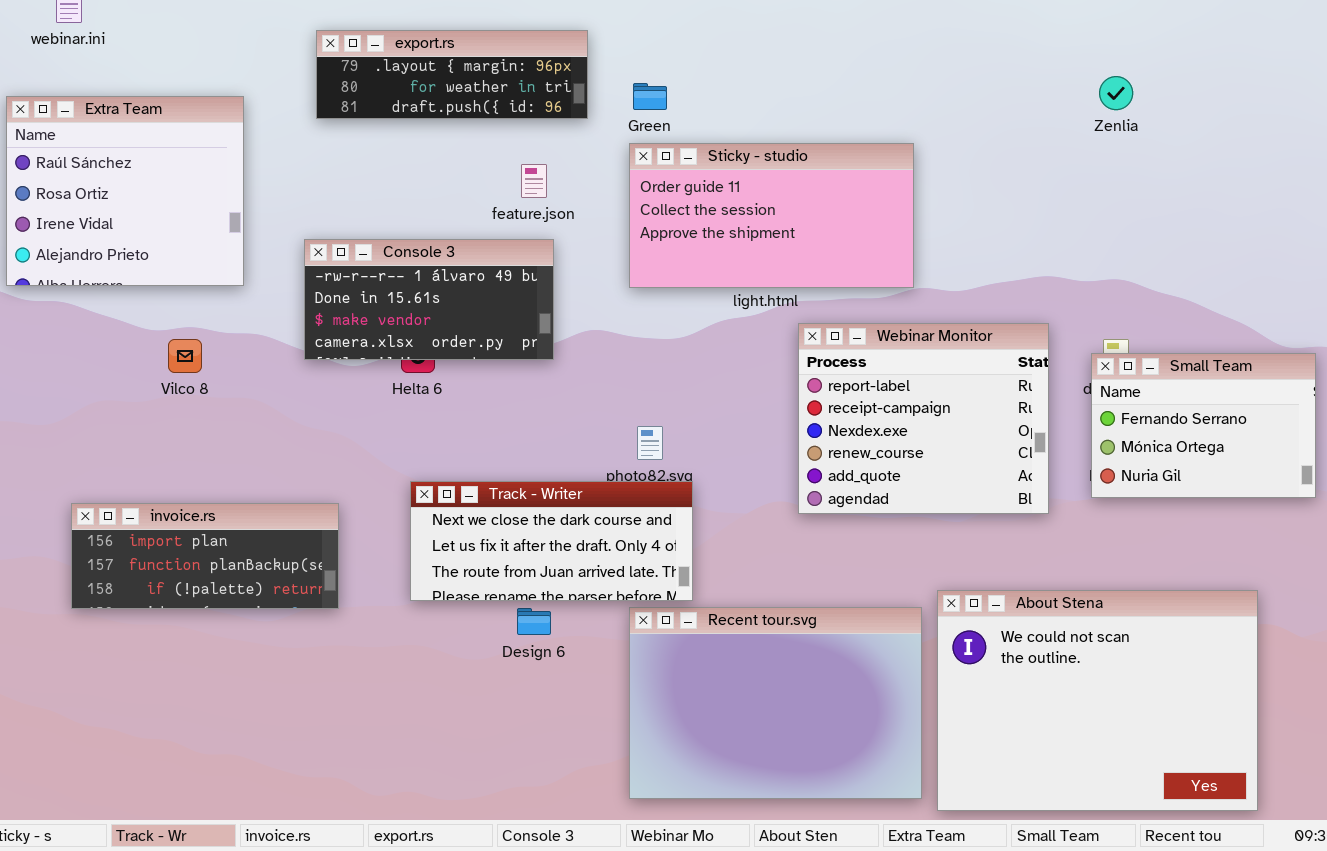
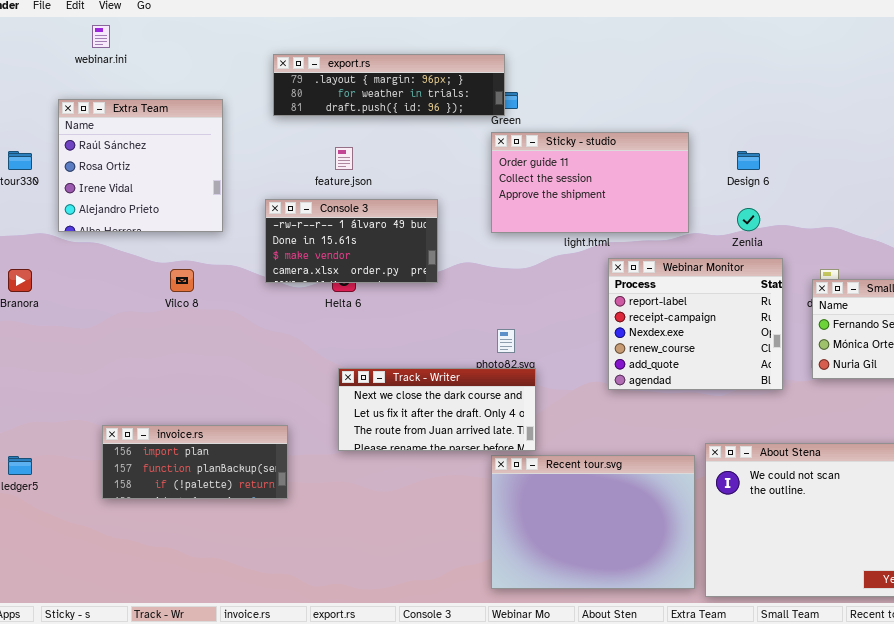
export.rs: [316,30,588,119] -> [273,54,505,116], resized
Zenlia: [1099,76,1133,110] -> [737,208,760,231], moved
feature.json: [521,164,547,198] -> [335,147,353,170], moved
invoice.rs: [71,503,339,609] -> [102,425,288,499], moved
Design 6: [517,608,551,635] -> [737,151,760,170], moved

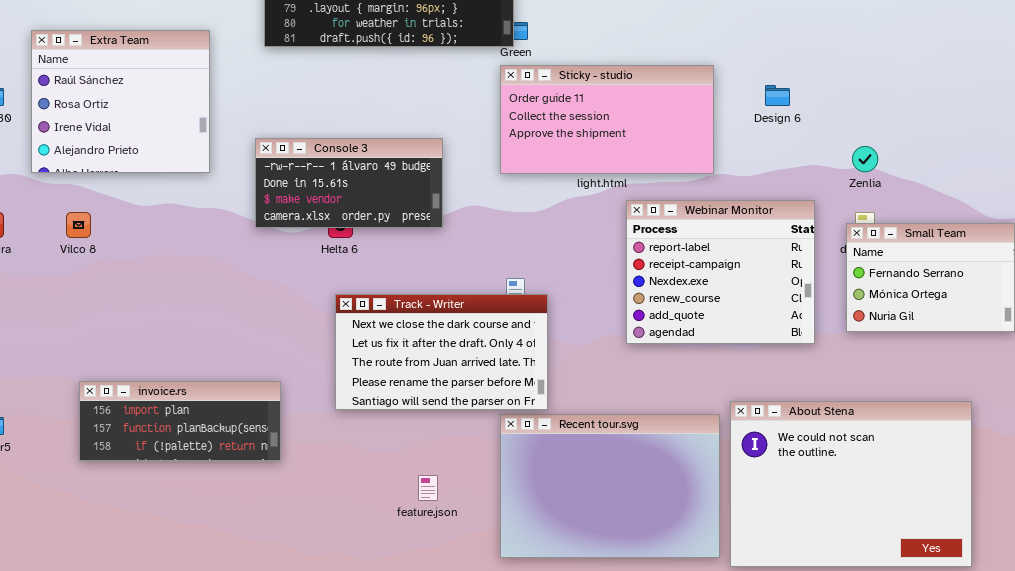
feature.json: [335,147,353,170] -> [418,475,438,501], moved
Zenlia: [737,208,760,231] -> [852,146,878,172], moved
Vilco 8: [170,269,194,292] -> [66,212,91,238], moved
Track - Writer: [338,368,536,451] -> [335,294,548,410], resized

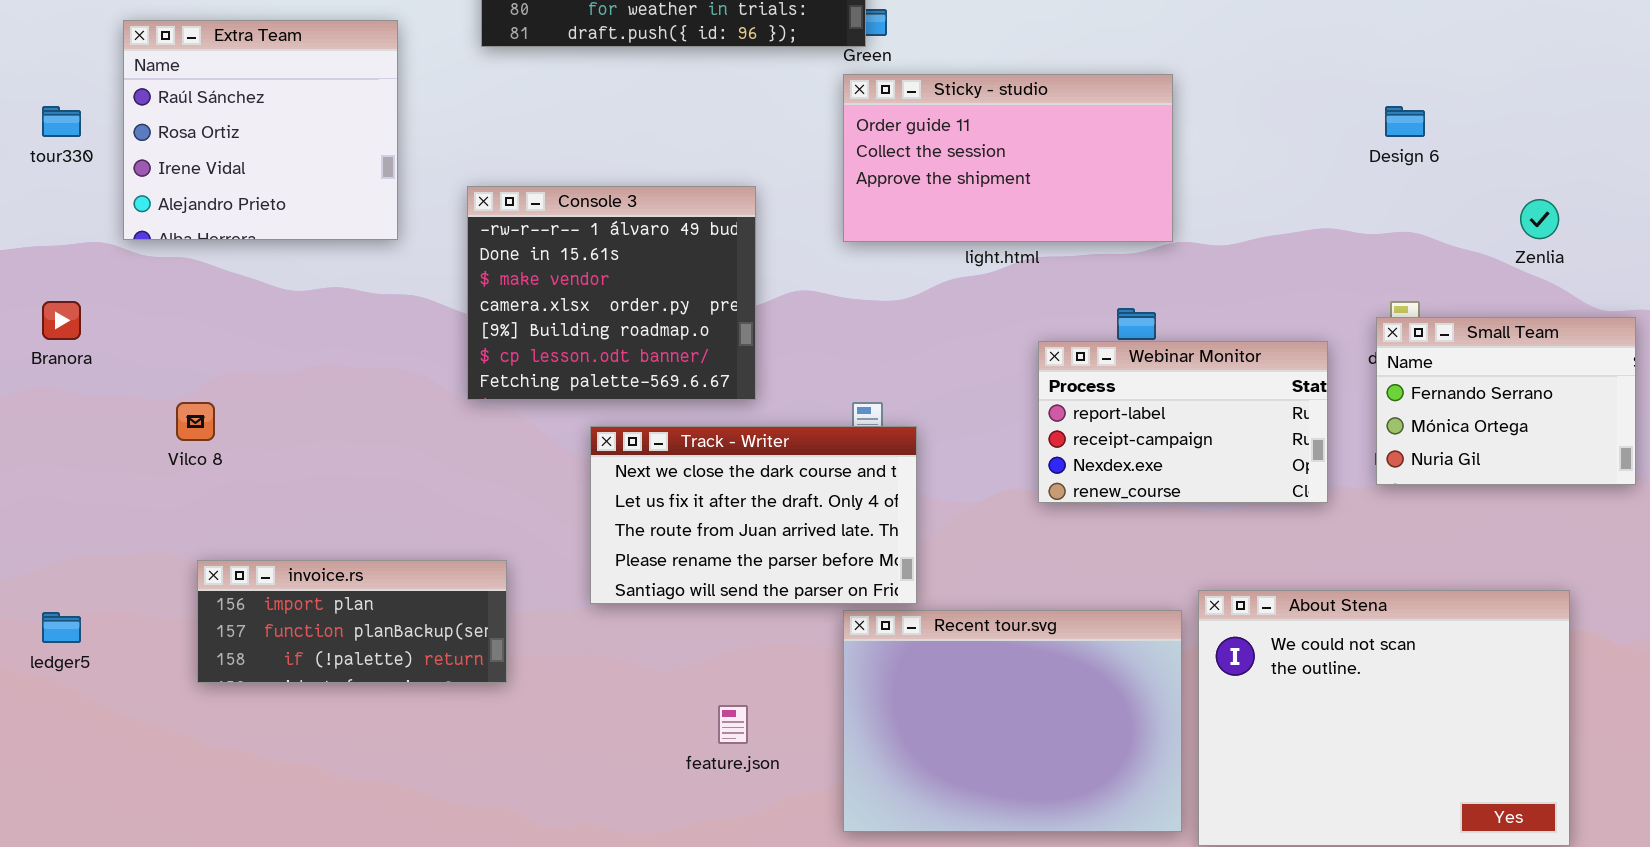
Design 6: [765,85,790,106] -> [1385,106,1425,137], moved
Console 3: [255,138,443,228] -> [467,186,756,400], resized
Zenlia: [852,146,878,172] -> [1520,199,1559,239], moved
Webinar Monitor: [626,200,815,344] -> [1038,341,1328,503], resized
Vilco 8: [66,212,91,238] -> [176,402,215,441], moved

